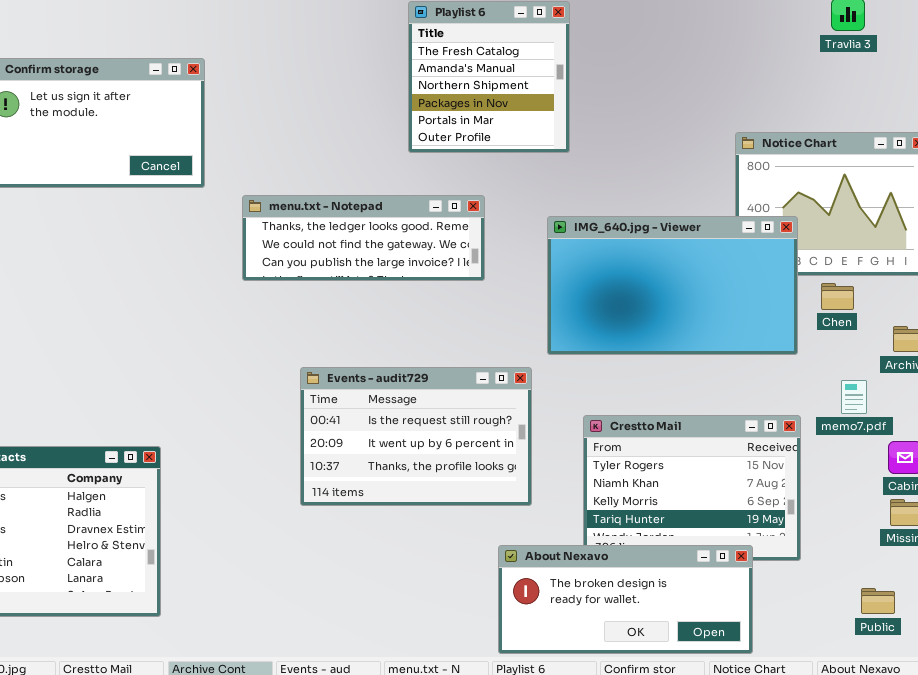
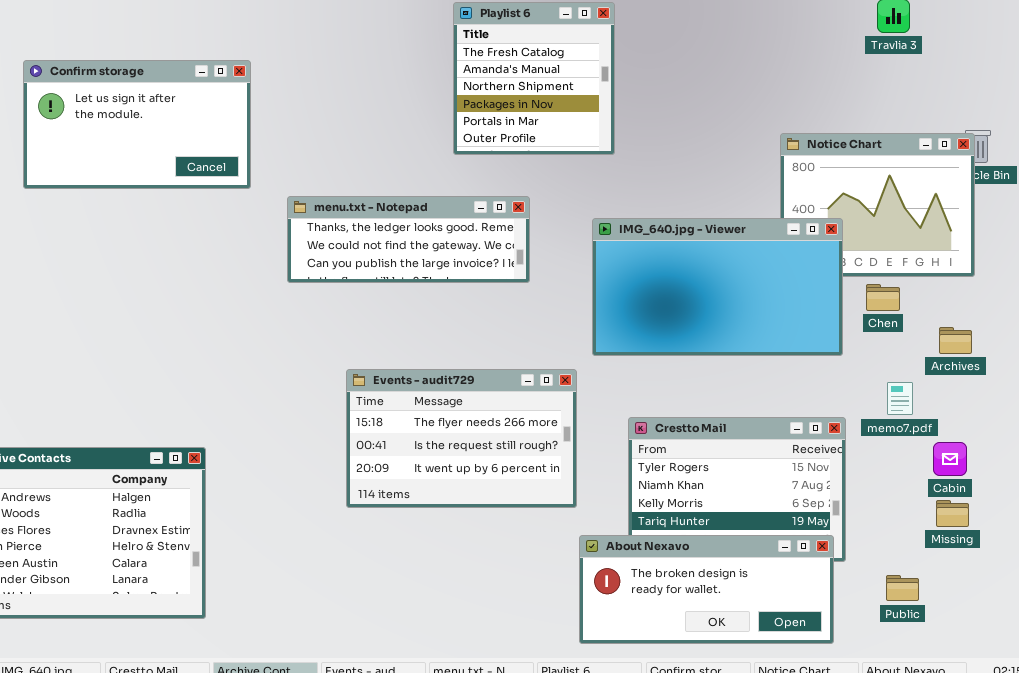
Events - audit729: [300,367,532,506] -> [346,369,577,508], scrolled up 1 row
About Nexavo: [498,545,753,654] -> [579,535,834,644], moved
Public: [861,588,895,614] -> [886,575,919,601], moved

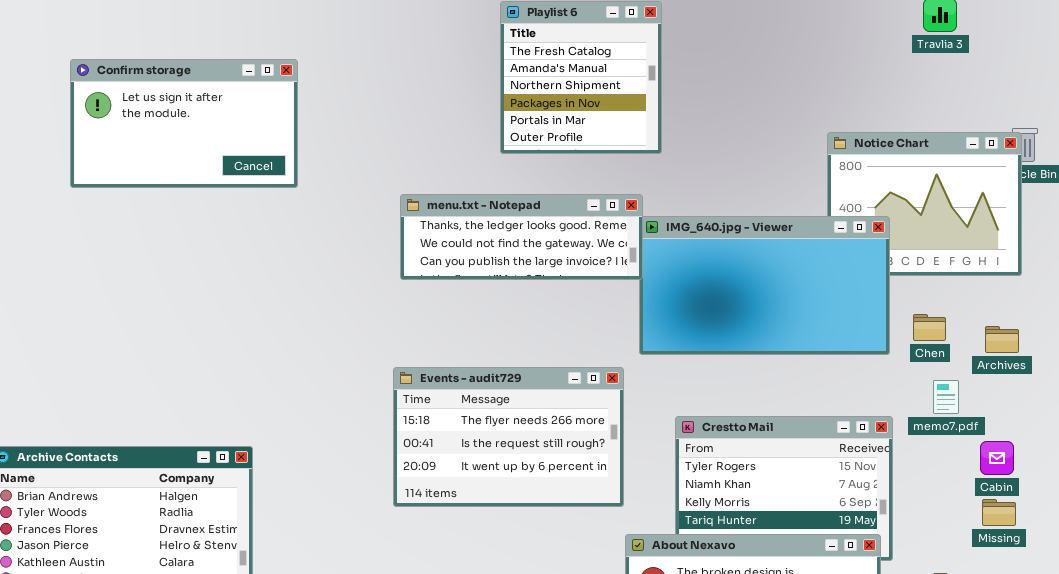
menu.txt - Notepad: [287,196,530,283] -> [400,194,643,280], moved
Chen: [866,284,900,311] -> [913,314,946,341], moved

